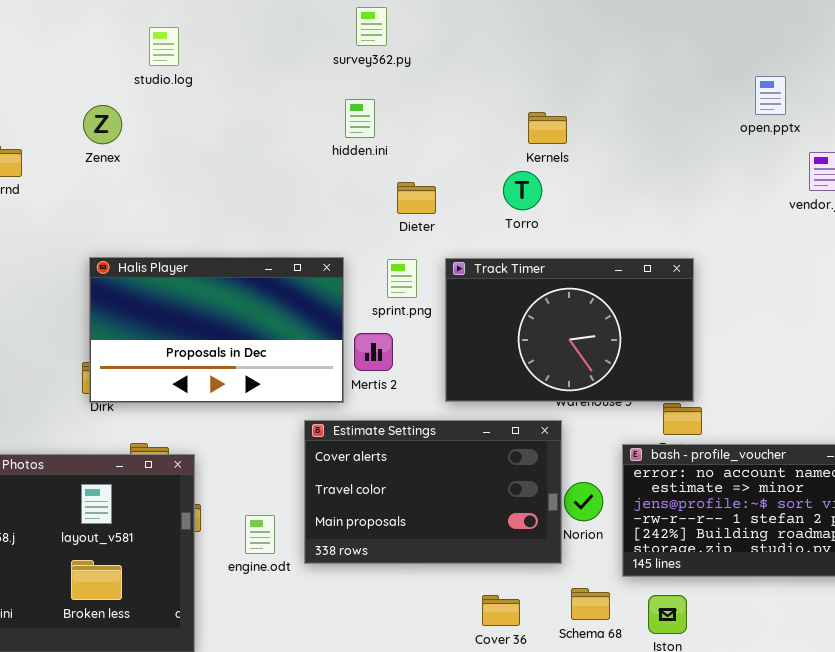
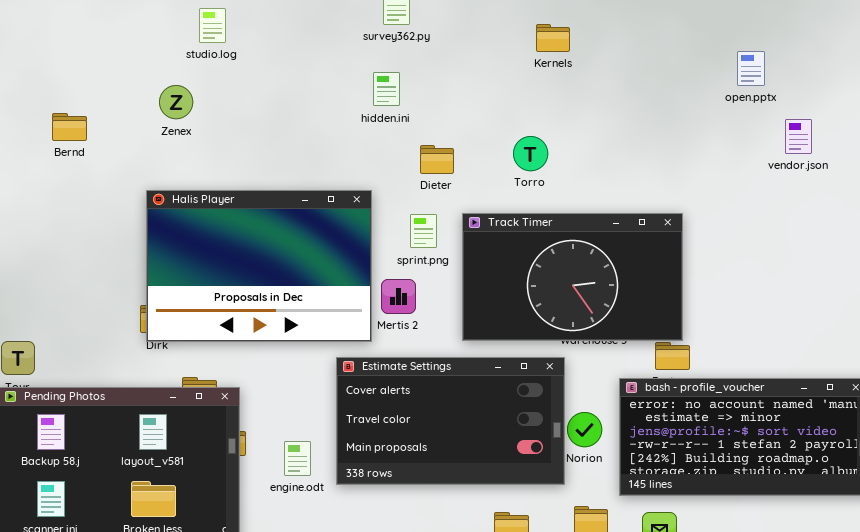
Zenex: [83,105,122,144] -> [159,85,193,119], moved
Kernels: [528,112,567,144] -> [536,24,570,52], moved
Halis Player: [89,257,344,403] -> [146,190,372,342], resized

